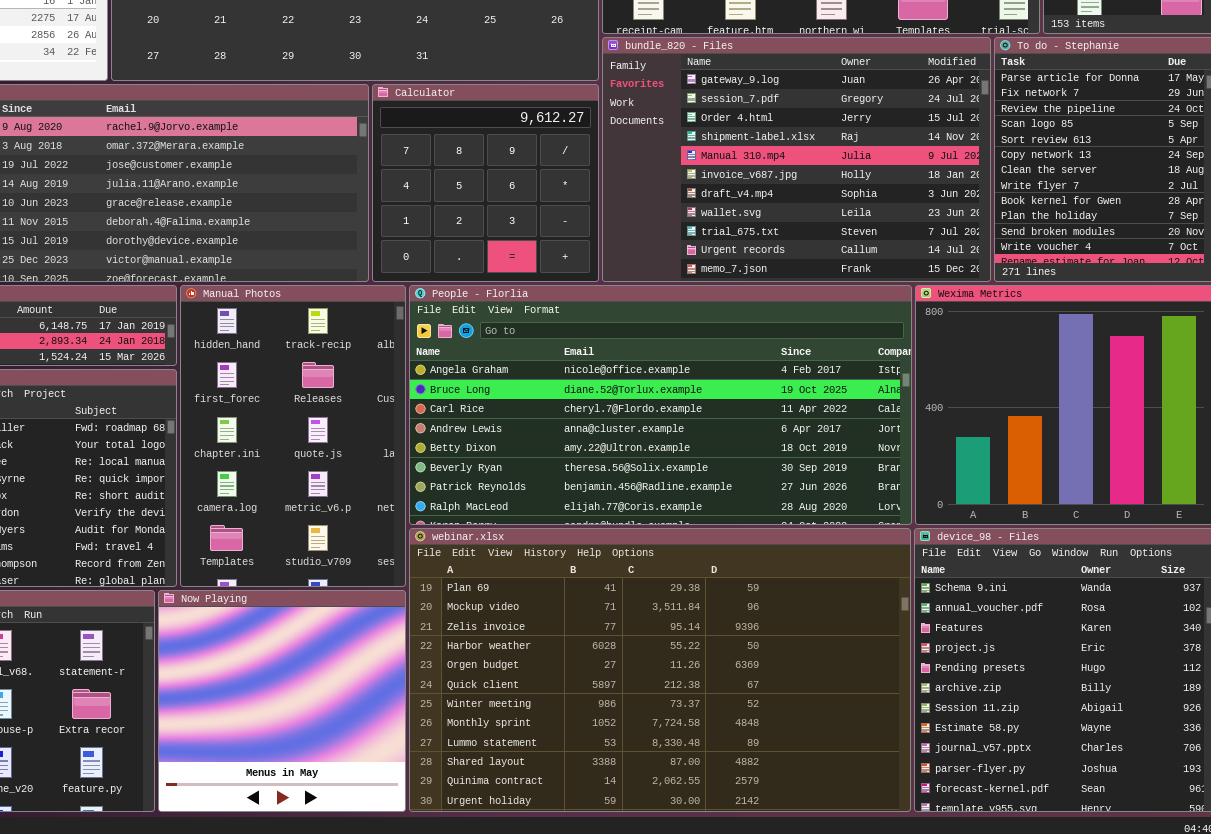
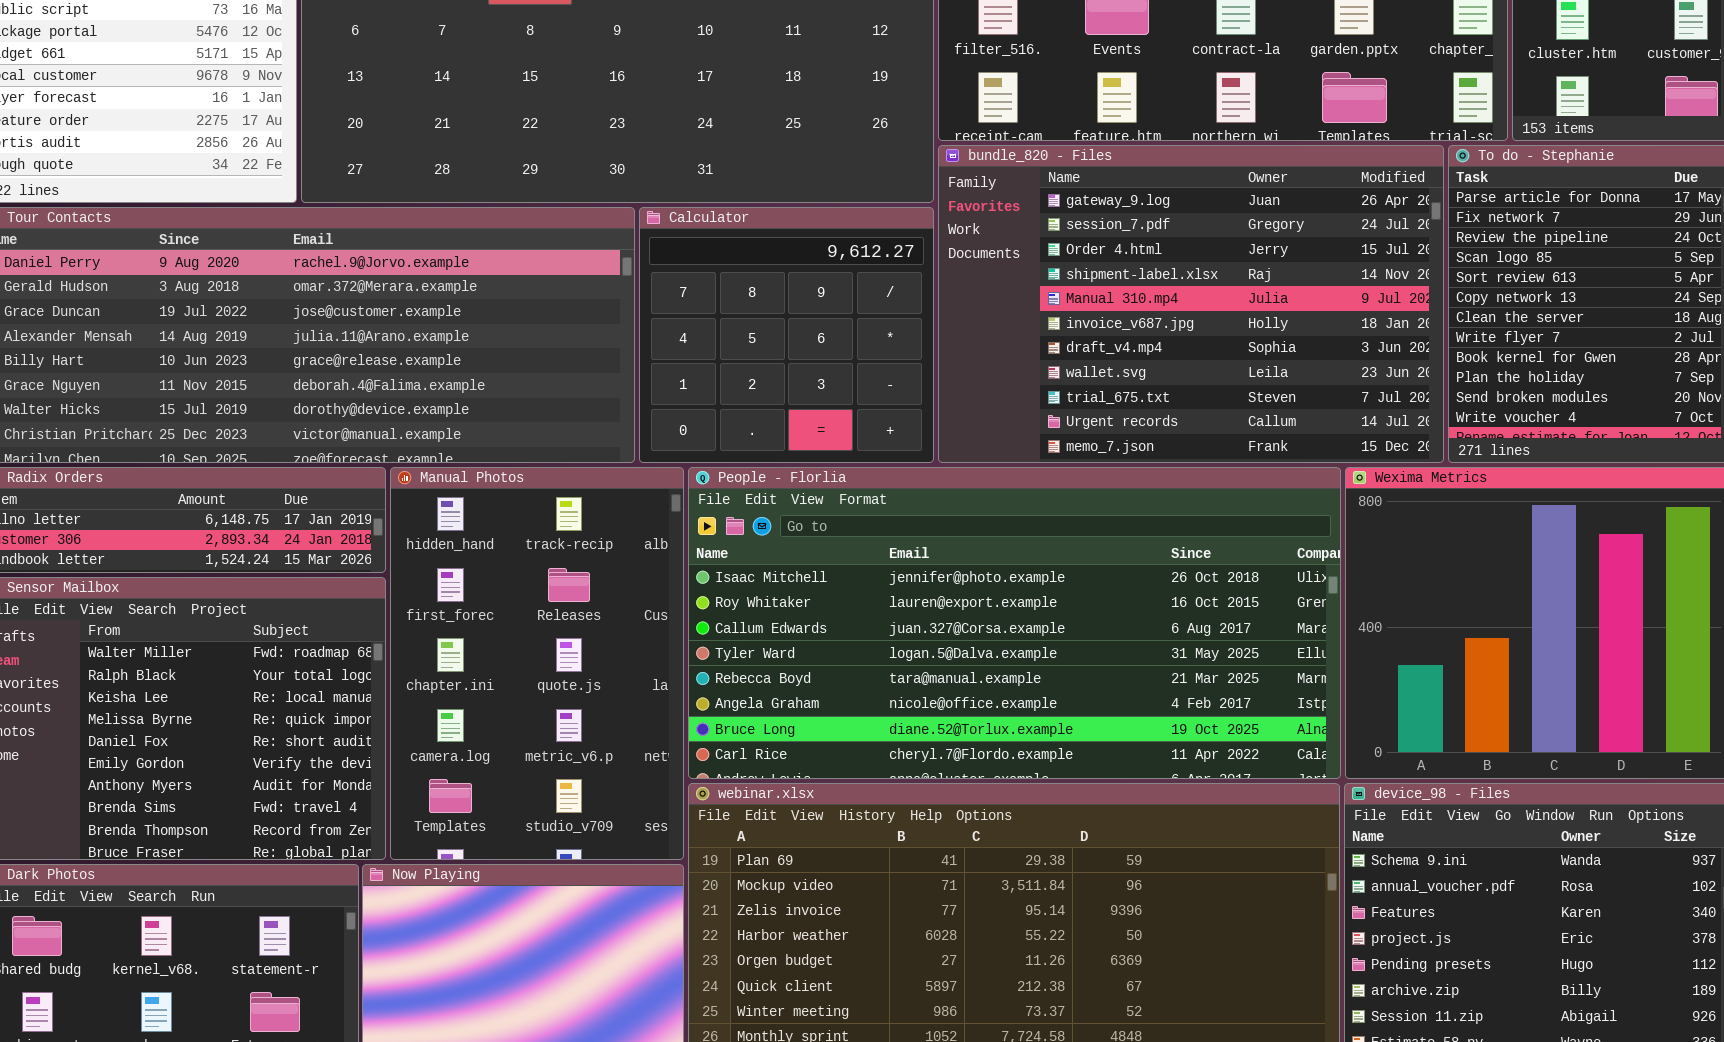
People - Florlia: [409,285,912,525] -> [688,467,1341,779], scrolled up 5 rows

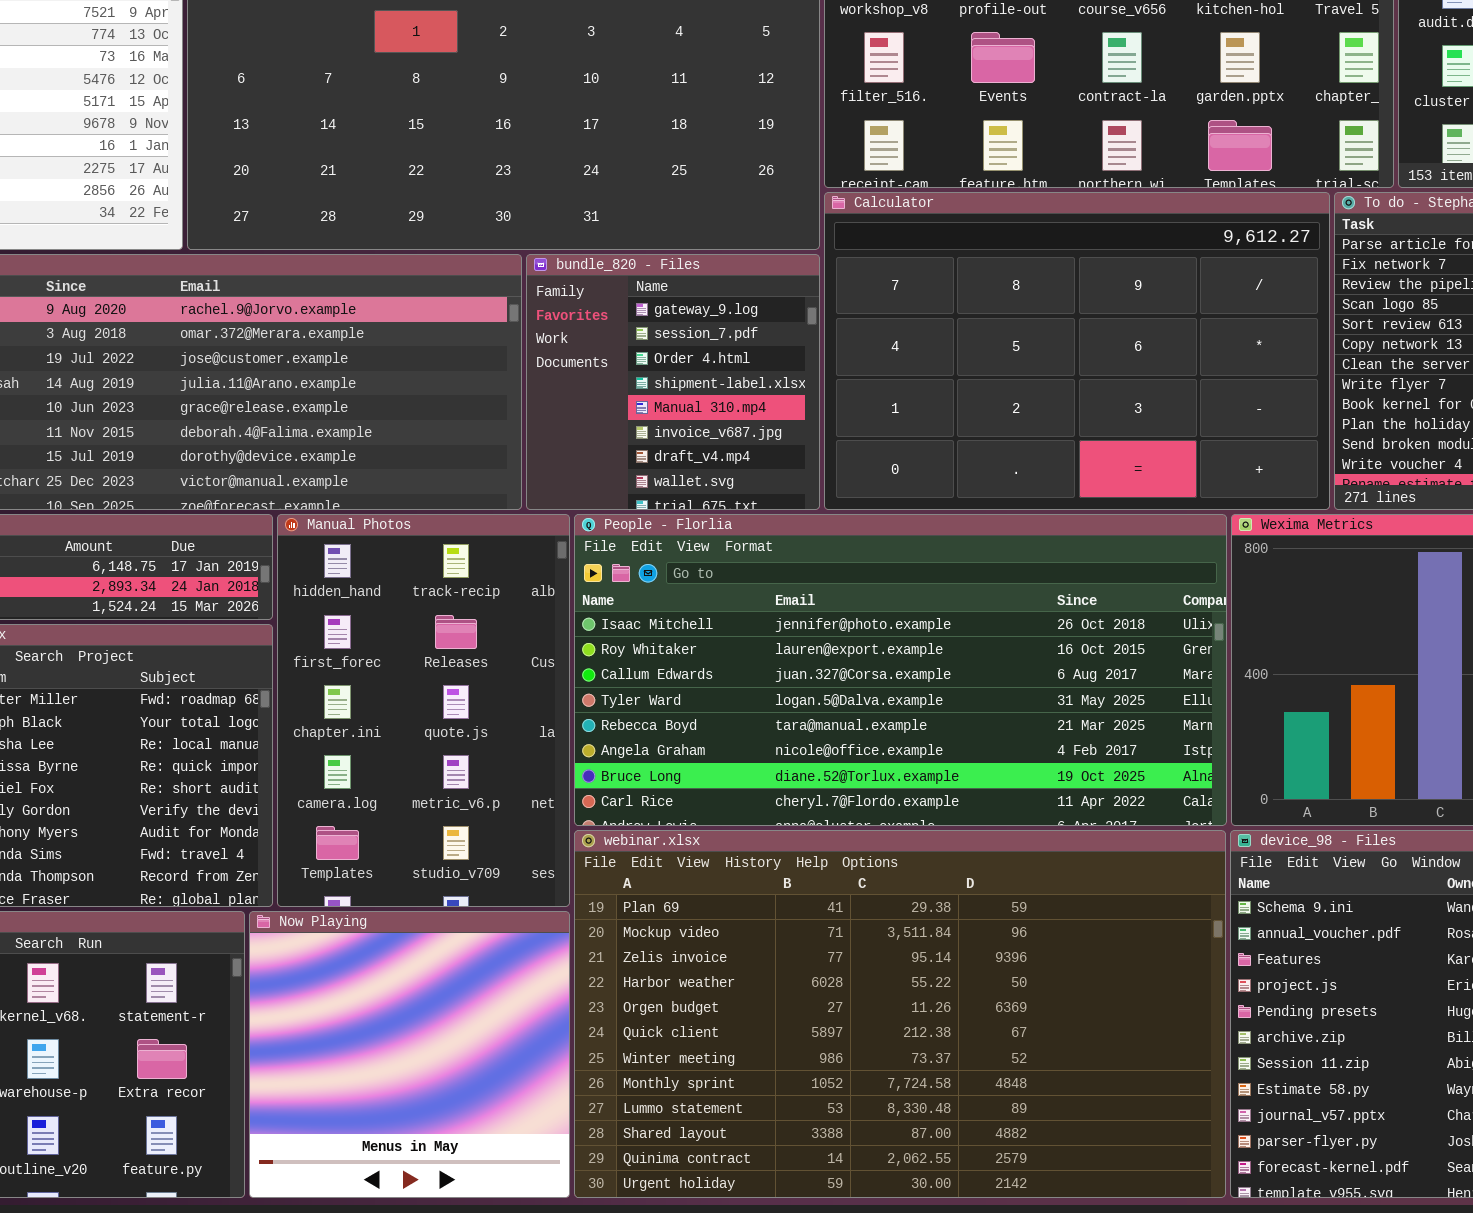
bundle_820 - Files: [938,145,1444,463] -> [526,254,820,510], moved, resized
Calculator: [639,207,934,463] -> [824,192,1330,510], moved, resized

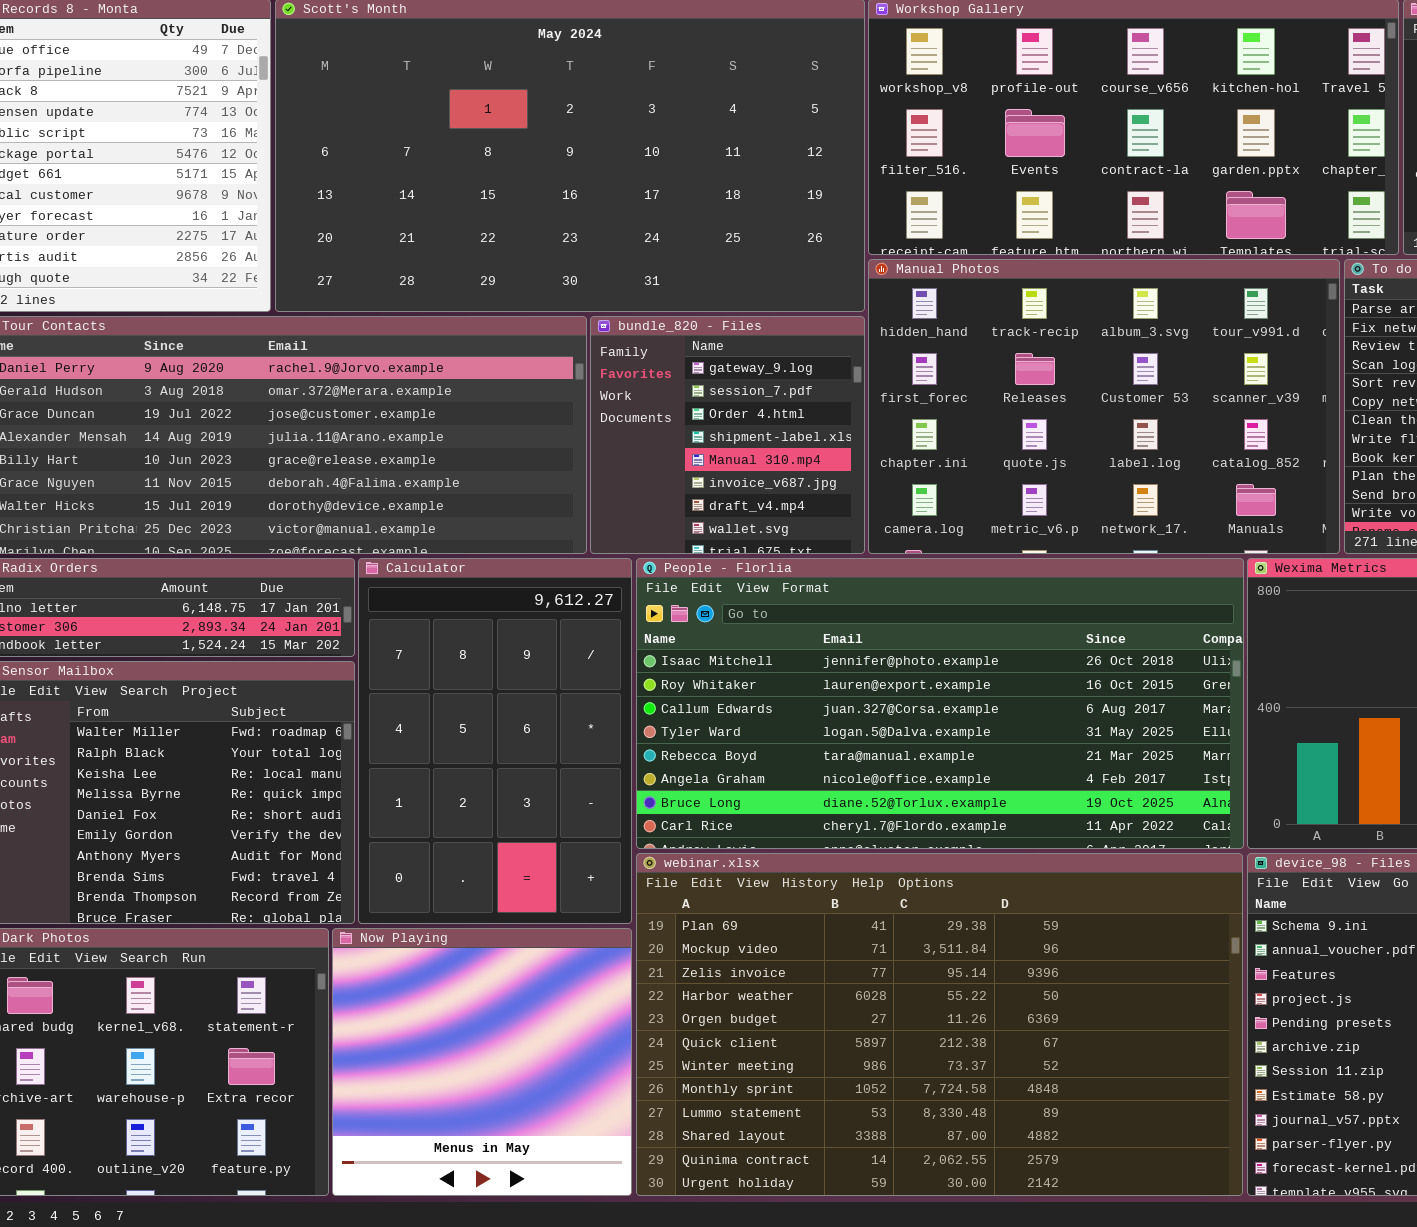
Calculator: [824,192,1330,510] -> [358,558,632,924], moved, resized
Manual Photos: [277,514,570,907] -> [868,259,1340,554], moved, resized

